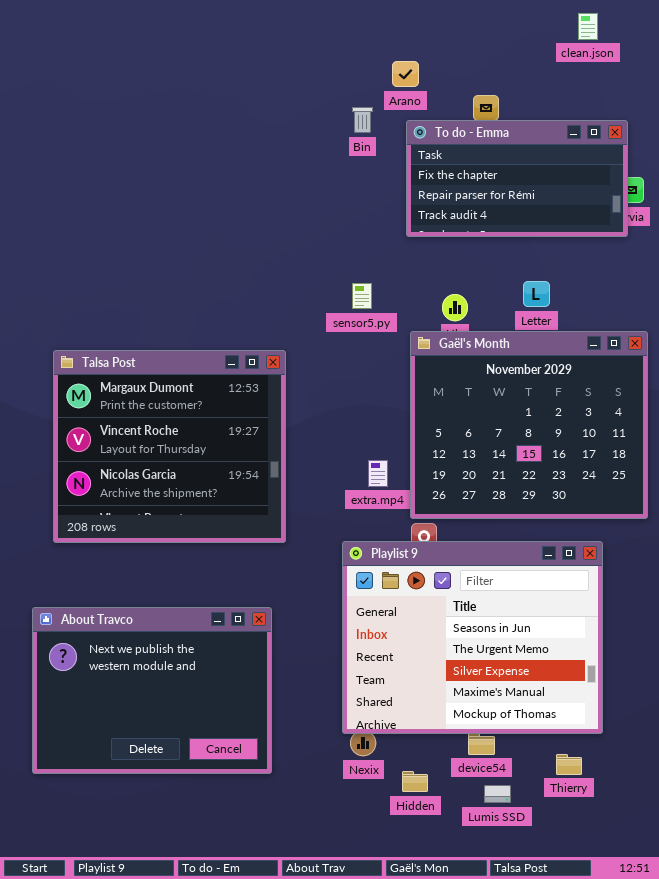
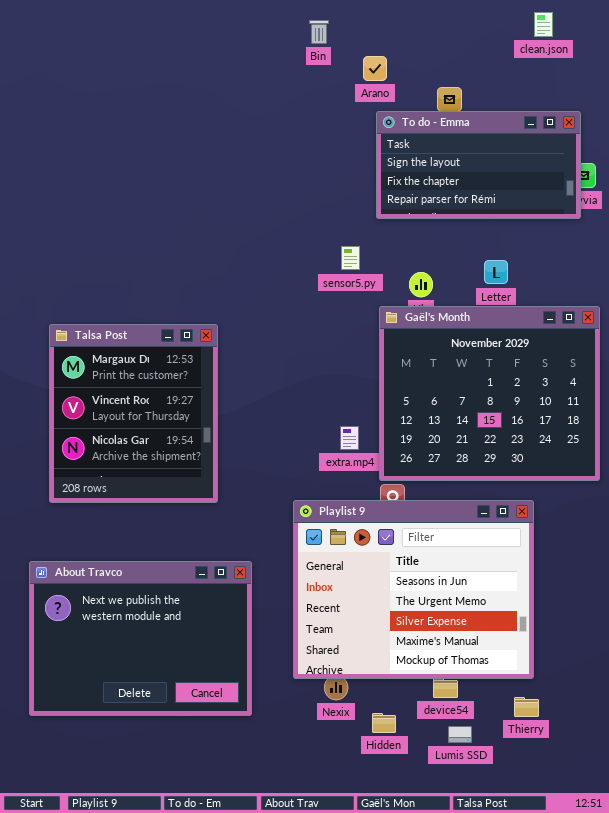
Bin: [352,107,373,133] -> [309,20,329,44], moved
To do - Emma: [406,120,628,237] -> [376,111,581,219], scrolled up 1 row
sensor5.py: [352,283,372,309] -> [341,246,360,270], moved
Talsa Post: [53,350,286,543] -> [49,324,218,503], resized
Playlist 9: [342,541,603,734] -> [293,500,534,679], moved

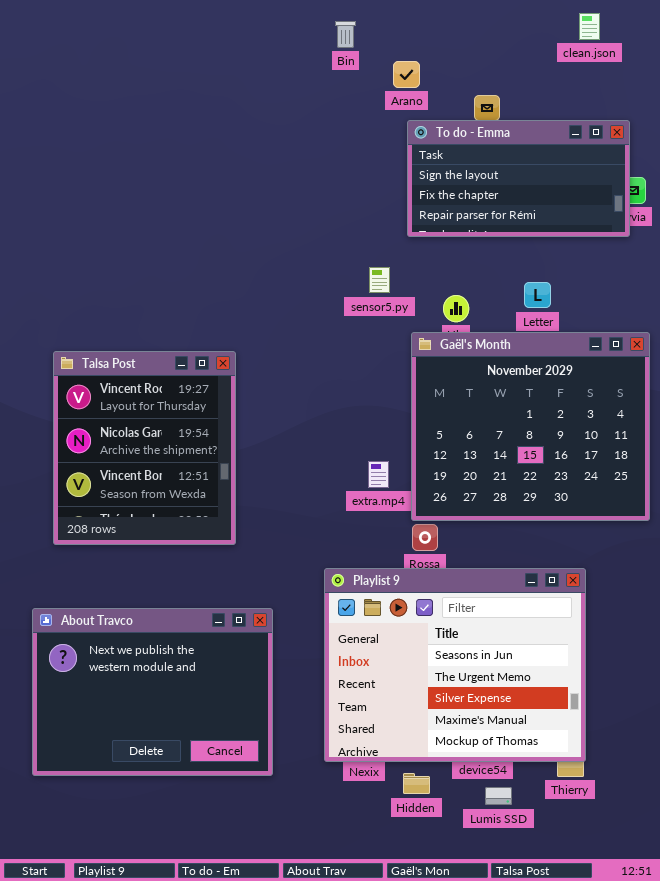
Talsa Post: [49,324,218,503] -> [53,351,236,545], scrolled down 1 row
Playlist 9: [293,500,534,679] -> [324,568,586,762], moved

